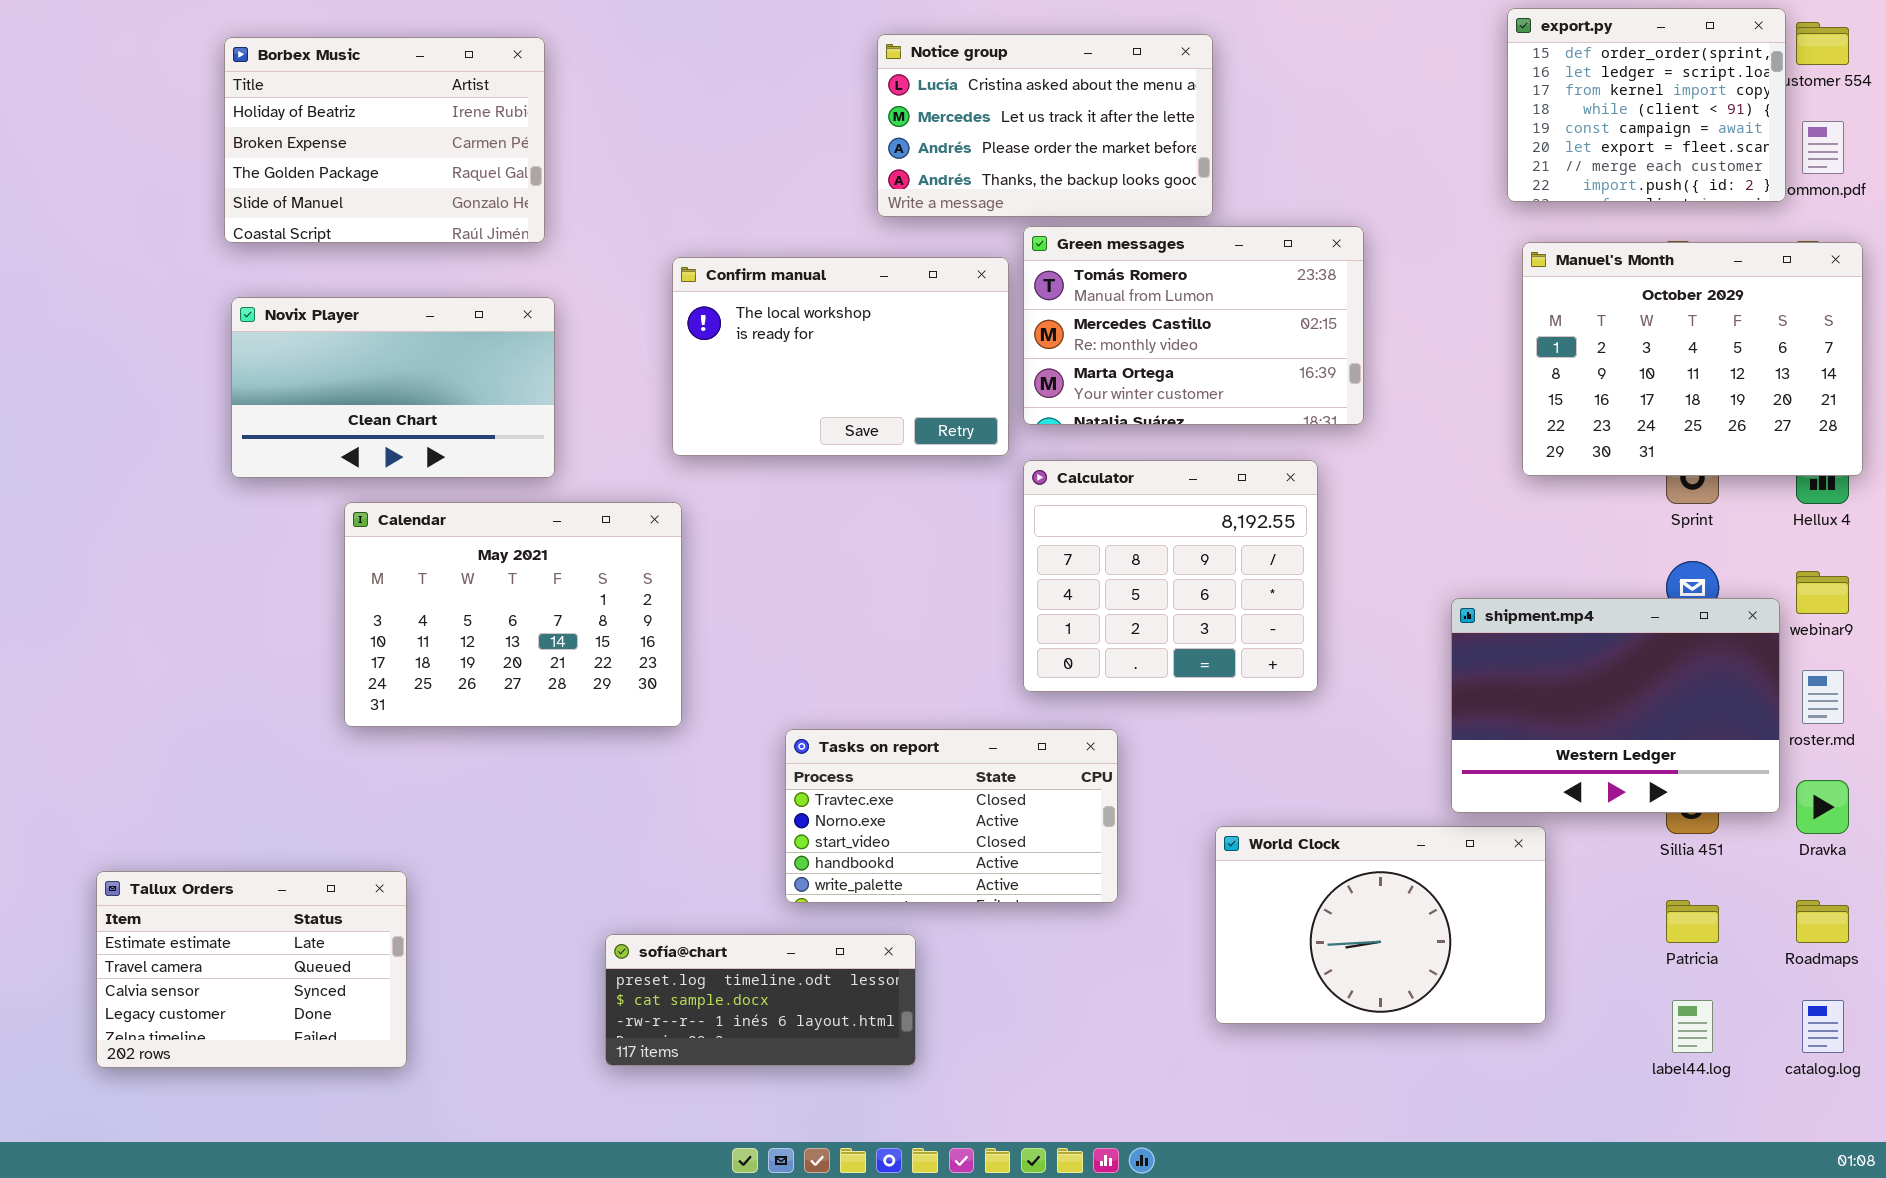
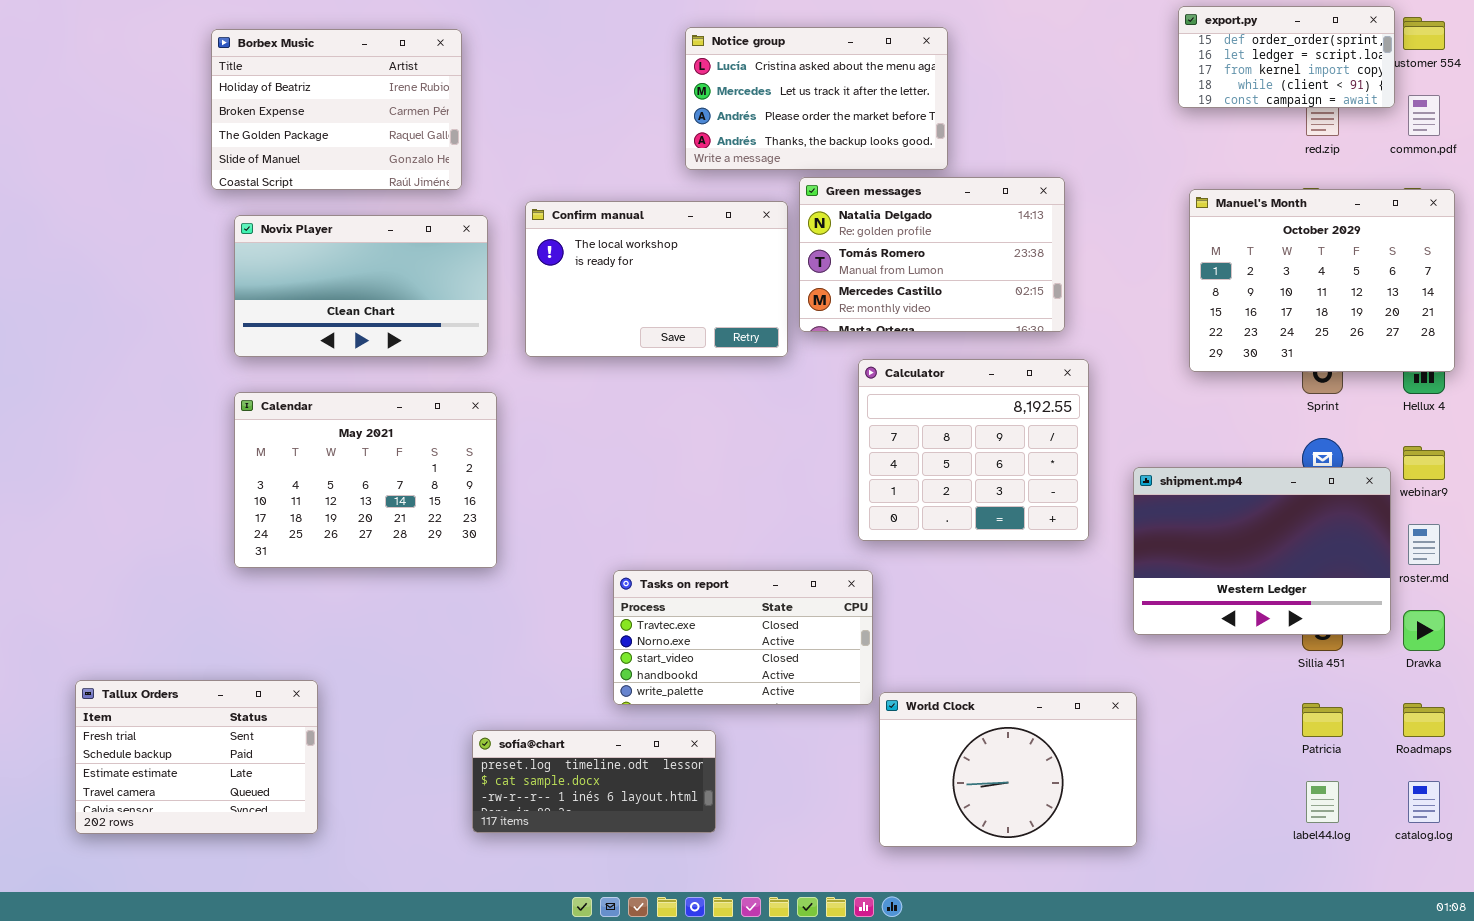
export.py: [1507,8,1786,202] -> [1178,6,1395,108], resized
Borbex Music: [224,37,545,243] -> [211,29,462,190], moved
Green messages: [1023,226,1364,425] -> [799,177,1065,332], scrolled up 1 row
Novix Player: [231,297,555,478] -> [234,215,488,357], moved
Calculator: [1023,460,1318,692] -> [858,359,1089,541], moved
Calendar: [344,502,682,727] -> [234,392,497,568], moved
World Clock: [1215,826,1546,1024] -> [879,692,1137,847], moved
Tallux Orders: [96,871,407,1068] -> [75,680,318,834], scrolled up 2 rows

